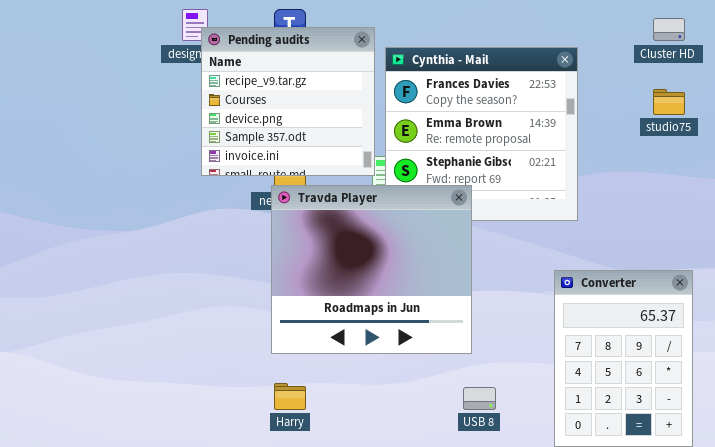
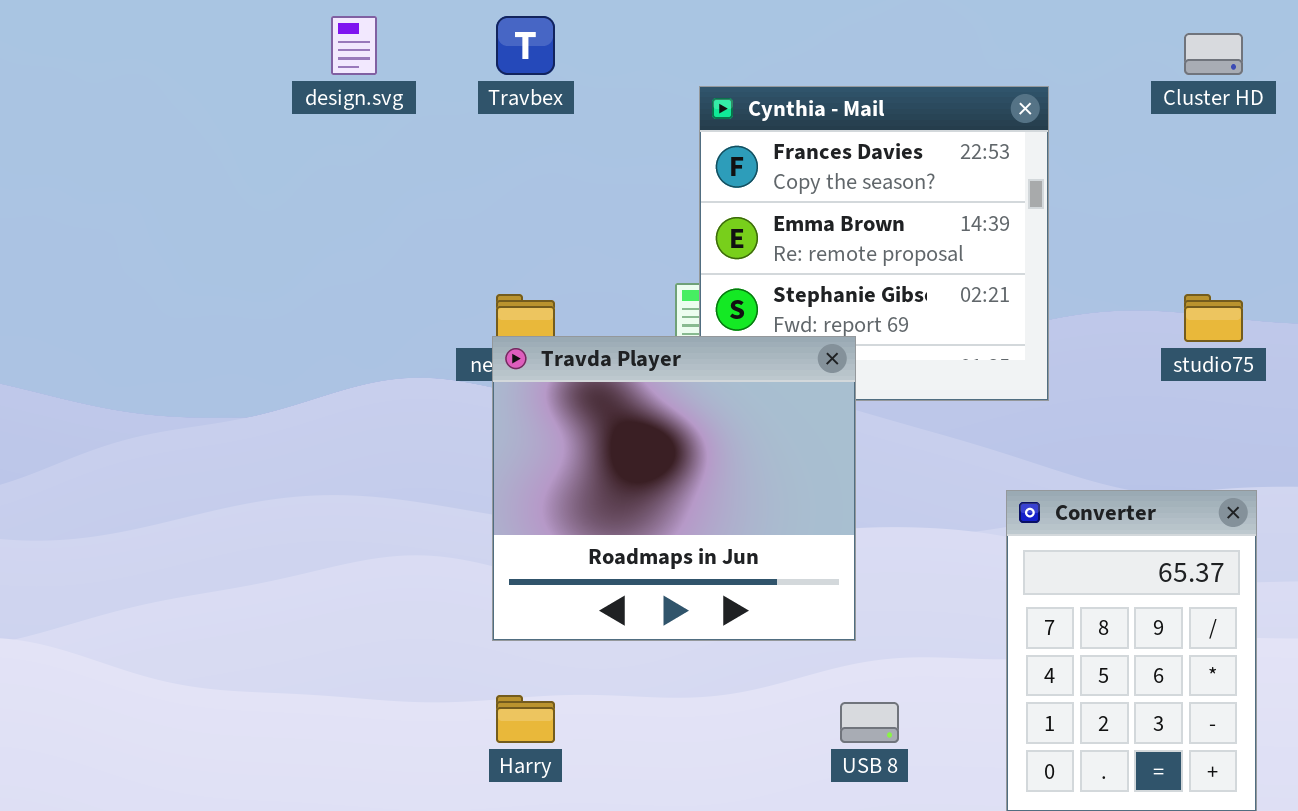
Pending audits: [201,27,375,176] -> none, closed
studio75: [653,89,685,115] -> [1184,294,1243,342], moved

